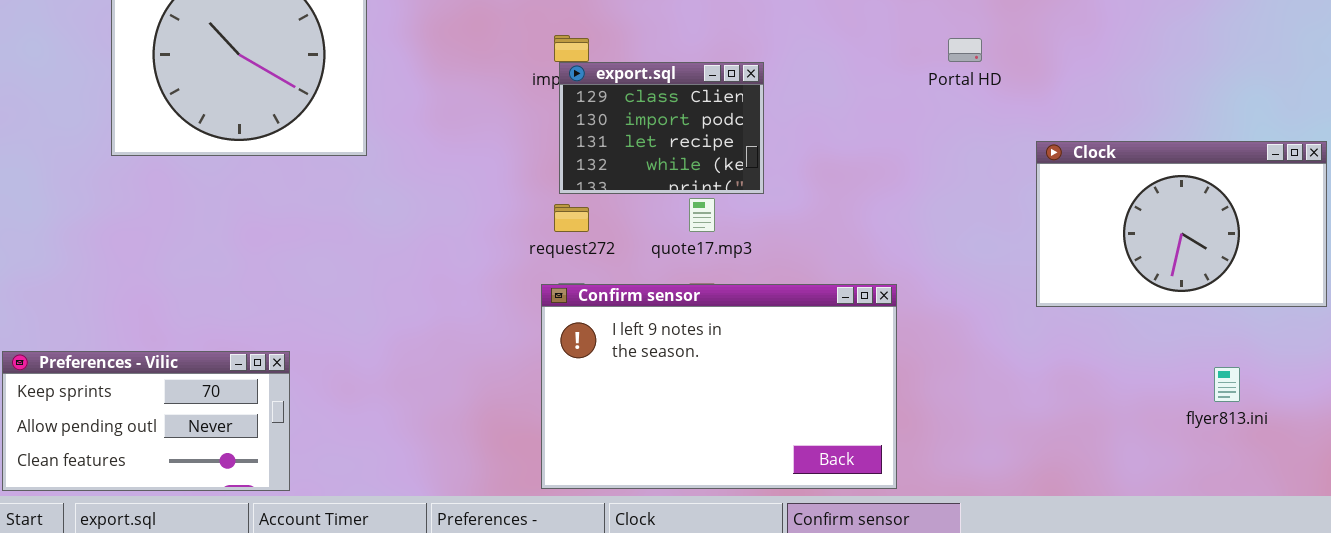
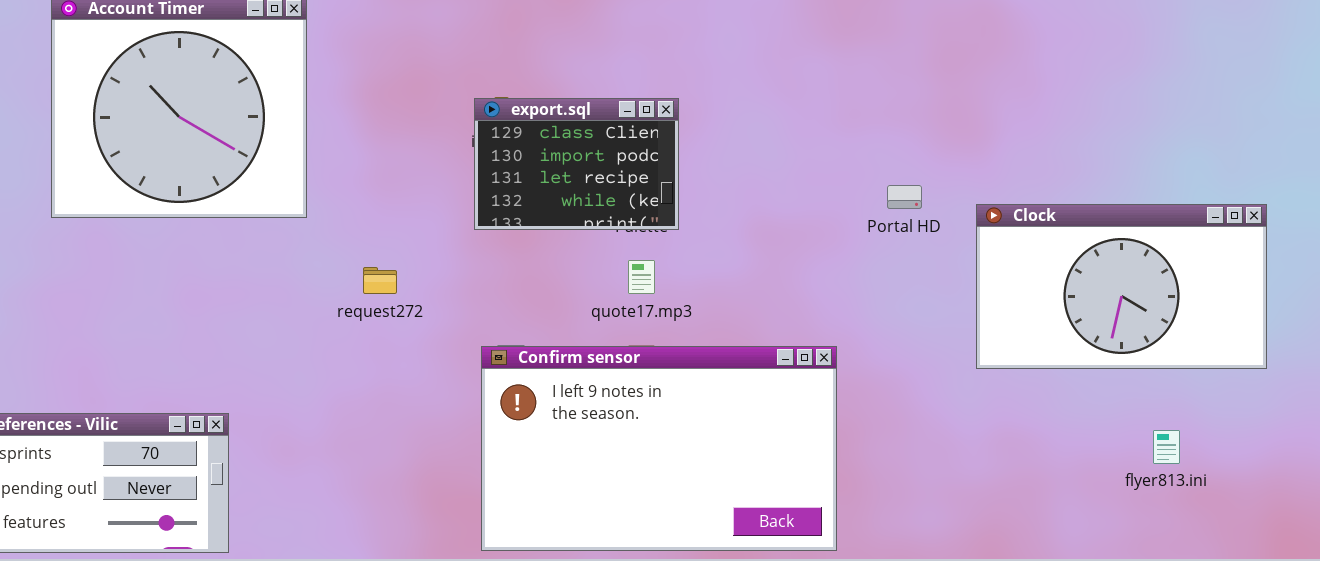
Portal HD: [948,38,982,62] -> [887,185,922,209], moved
export.sql: [559,62,764,194] -> [474,98,679,230], moved
request272: [554,204,589,232] -> [363,267,397,294], moved

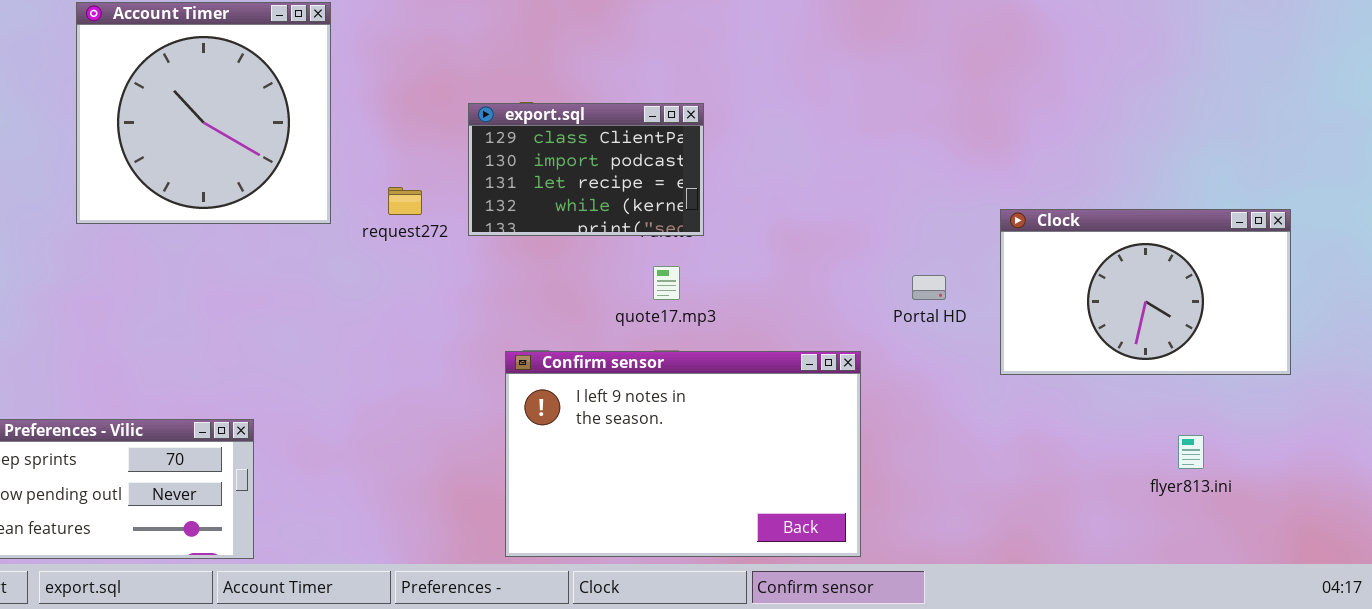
export.sql: [474,98,679,230] -> [468,103,704,236], resized
Portal HD: [887,185,922,209] -> [912,275,946,300], moved
request272: [363,267,397,294] -> [388,187,422,215], moved

